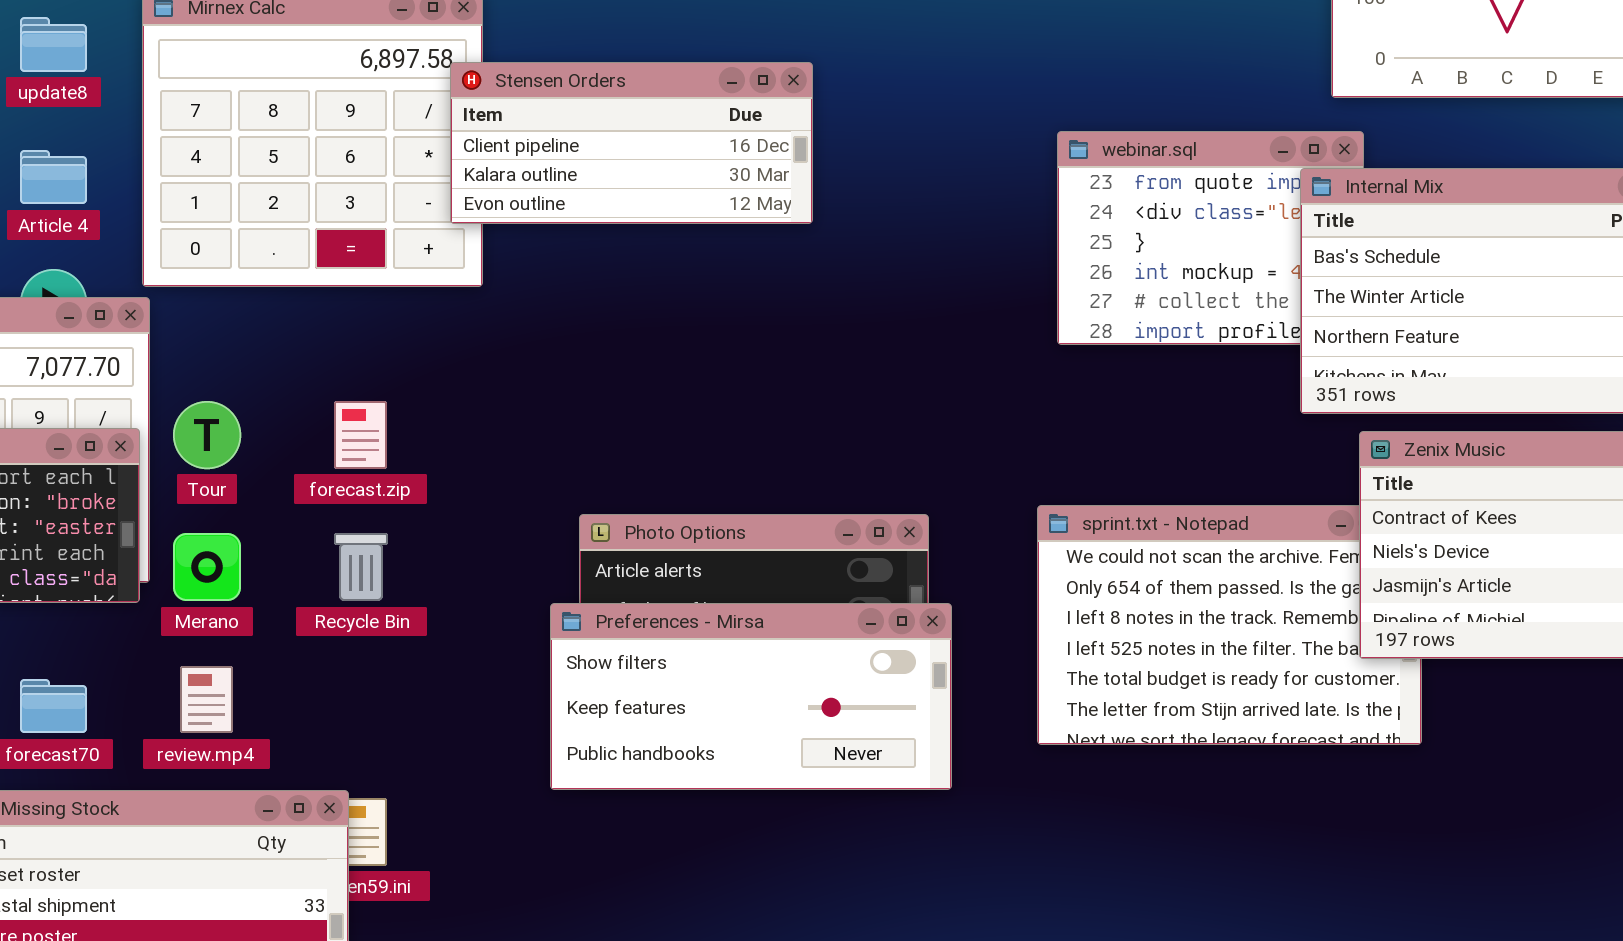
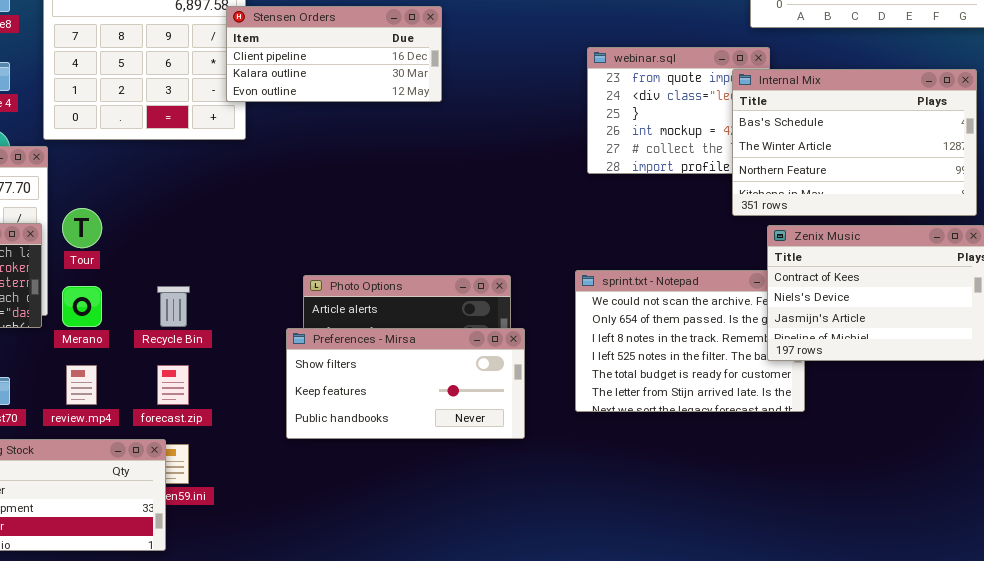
forecast.zip: [334,401,387,469] -> [157,365,189,405], moved

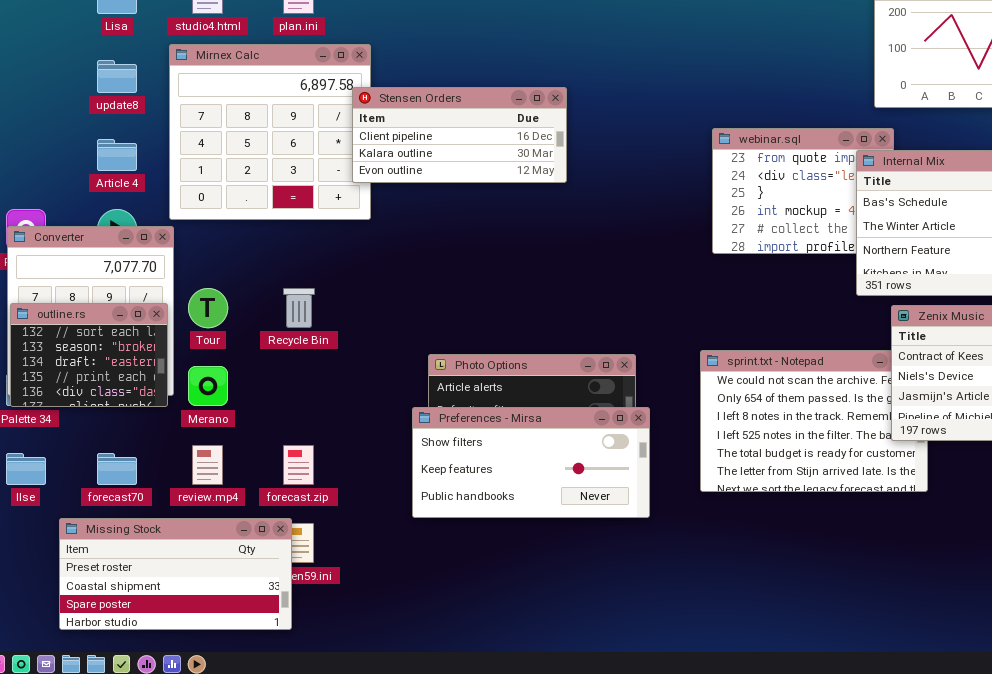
Recycle Bin: [157,286,190,327] -> [283,288,315,328], moved

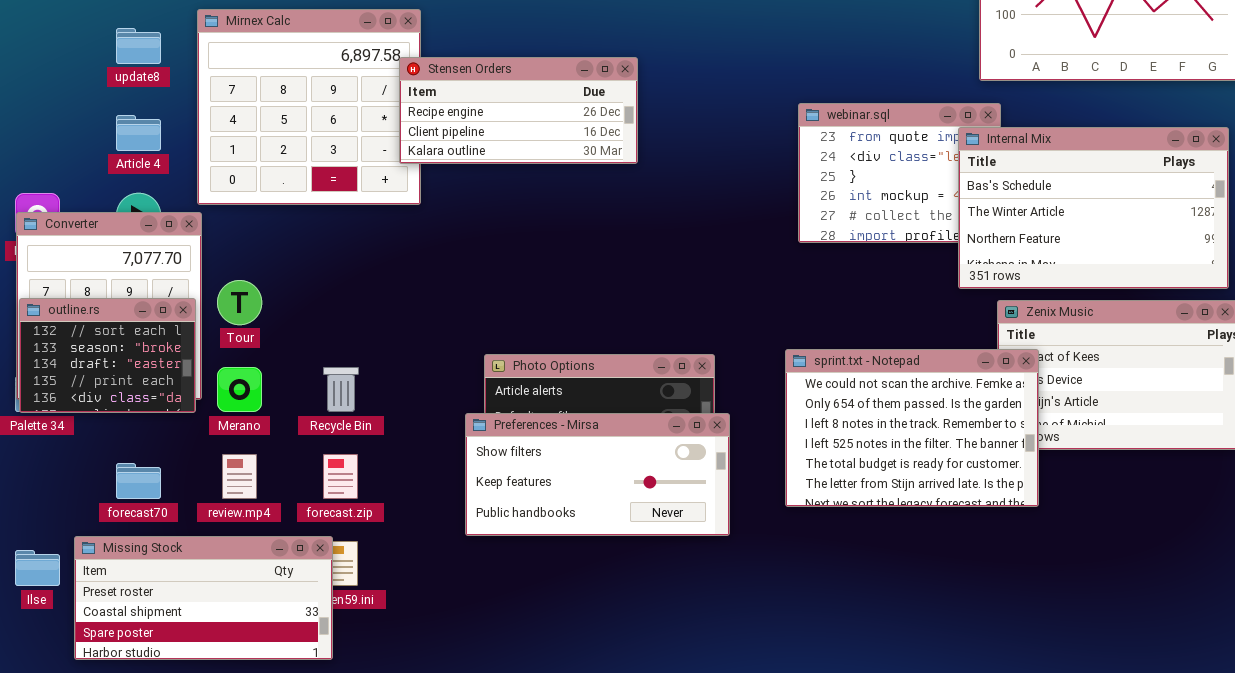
Stensen Orders: [352,87,567,183] -> [399,57,638,164], scrolled up 1 row
Recycle Bin: [283,288,315,328] -> [323,367,359,412], moved
sprint.txt - Notepad: [700,350,928,492] -> [785,349,1039,507], raised
Ilse: [6,453,46,485] -> [15,550,60,586], moved

